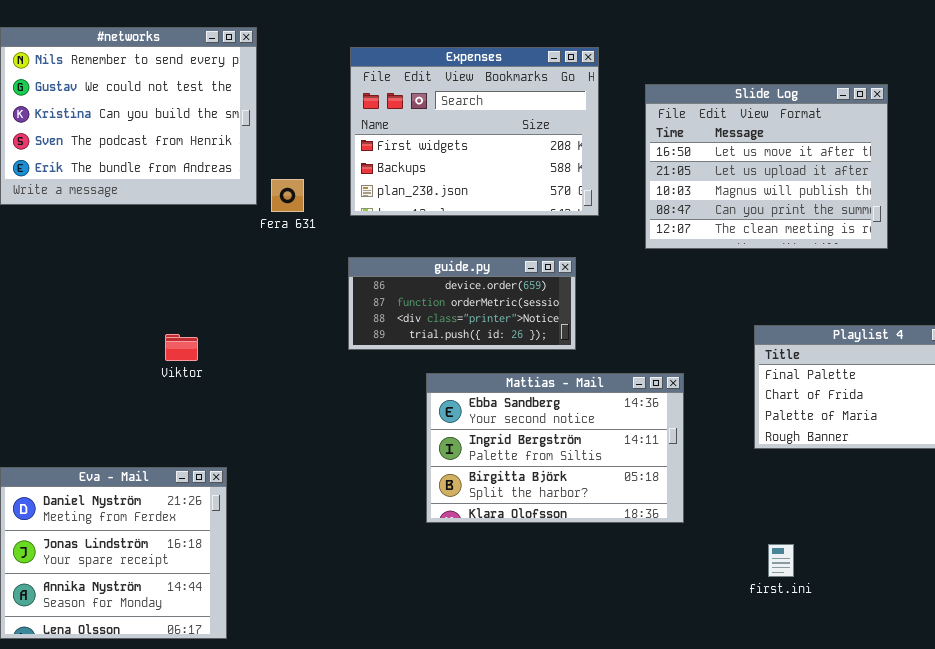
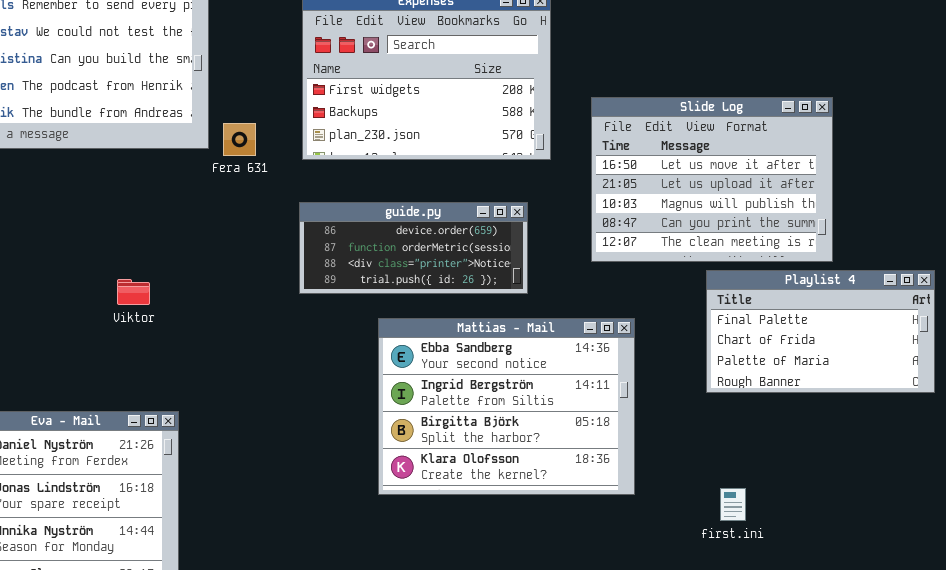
Slide Log: [645,84,888,249] -> [591,97,833,262], moved
Mattias - Mail: [426,373,684,523] -> [378,318,635,495], resized

